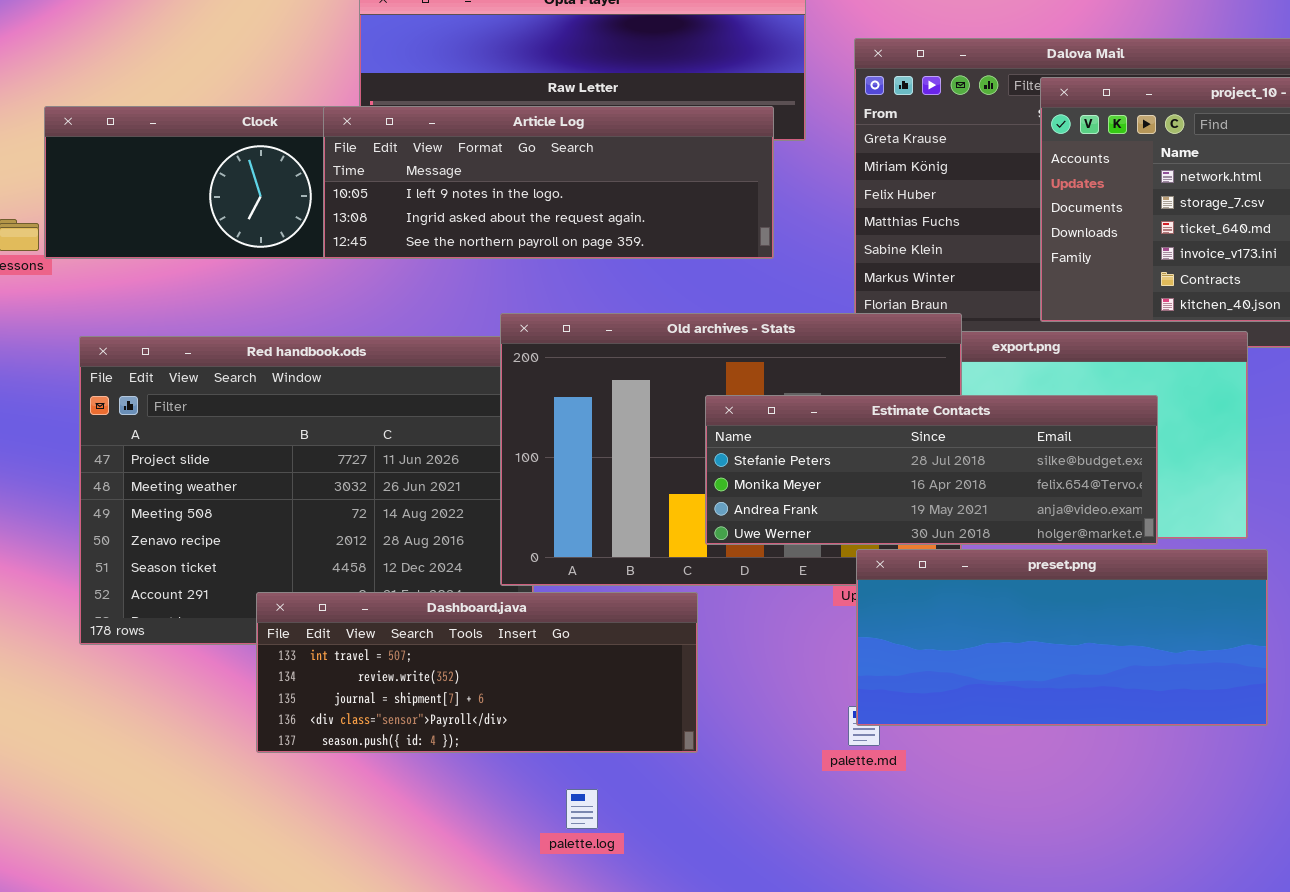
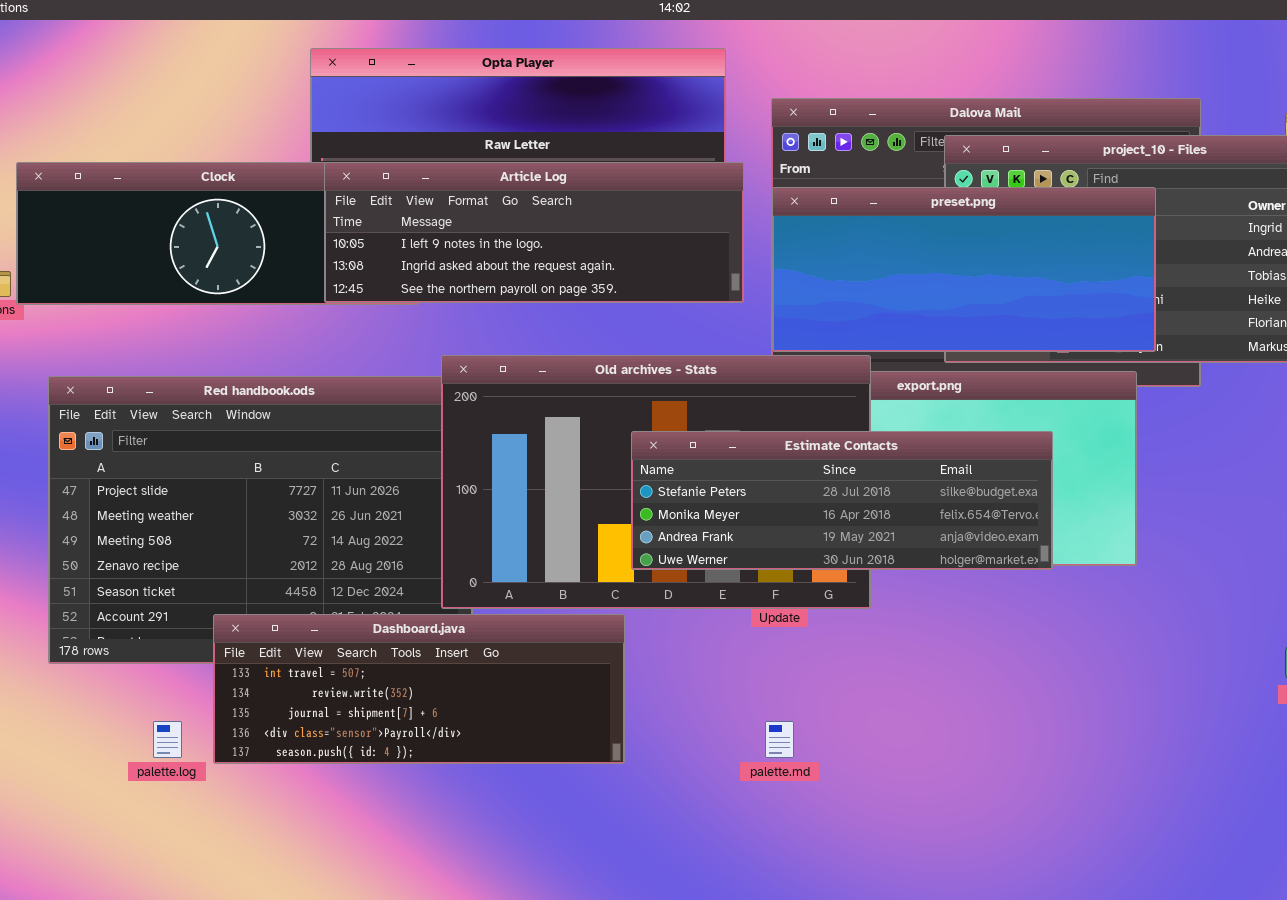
Article Log: [323,106,774,259] -> [324,162,744,303], moved
preset.png: [856,549,1268,726] -> [772,187,1156,352], moved
palette.log: [566,789,598,829] -> [153,721,182,758], moved

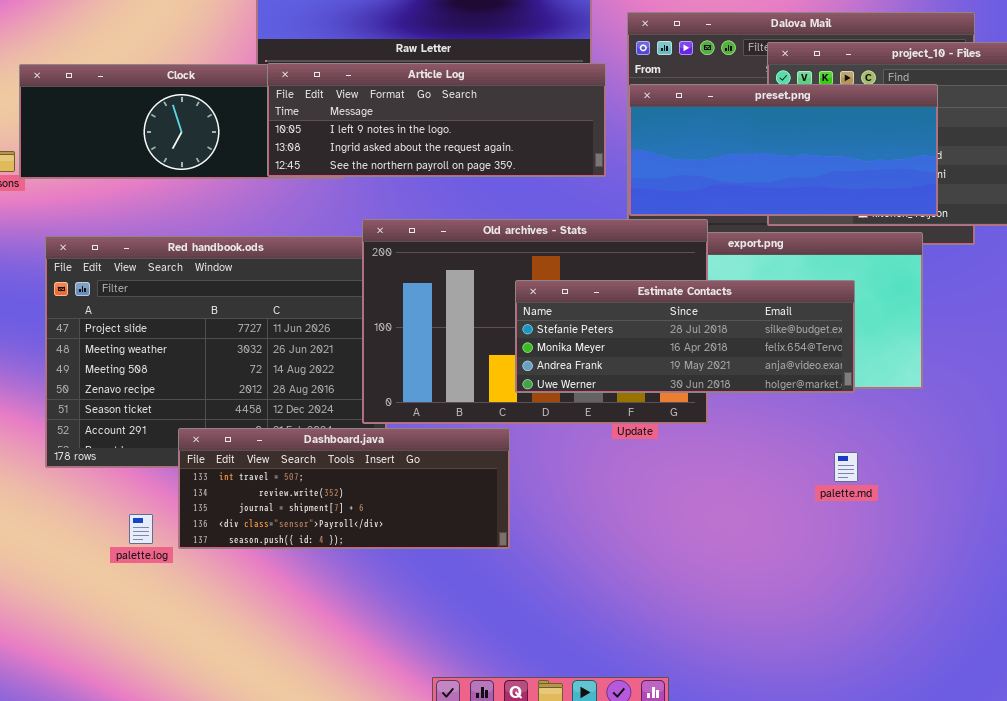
palette.md: [765,721,794,758] -> [834,452,858,482], moved

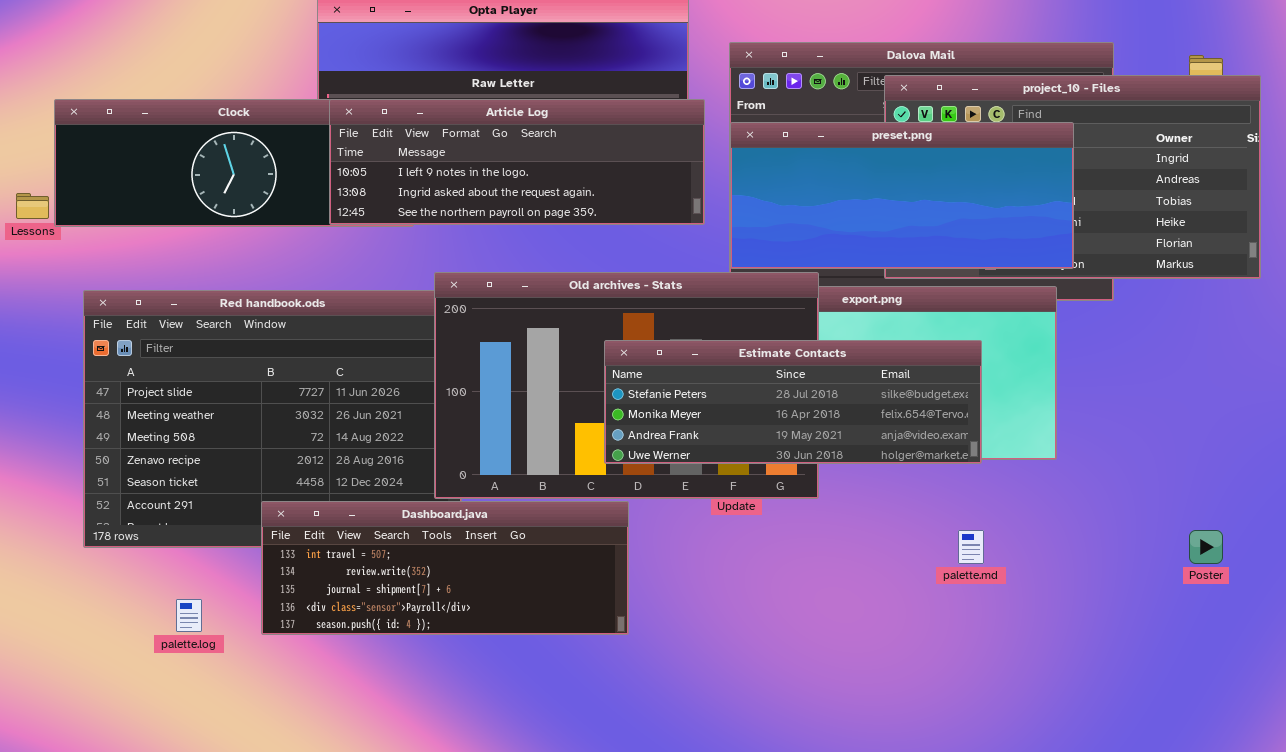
Dashboard.java: [178,428,510,549] -> [261,501,629,635], moved

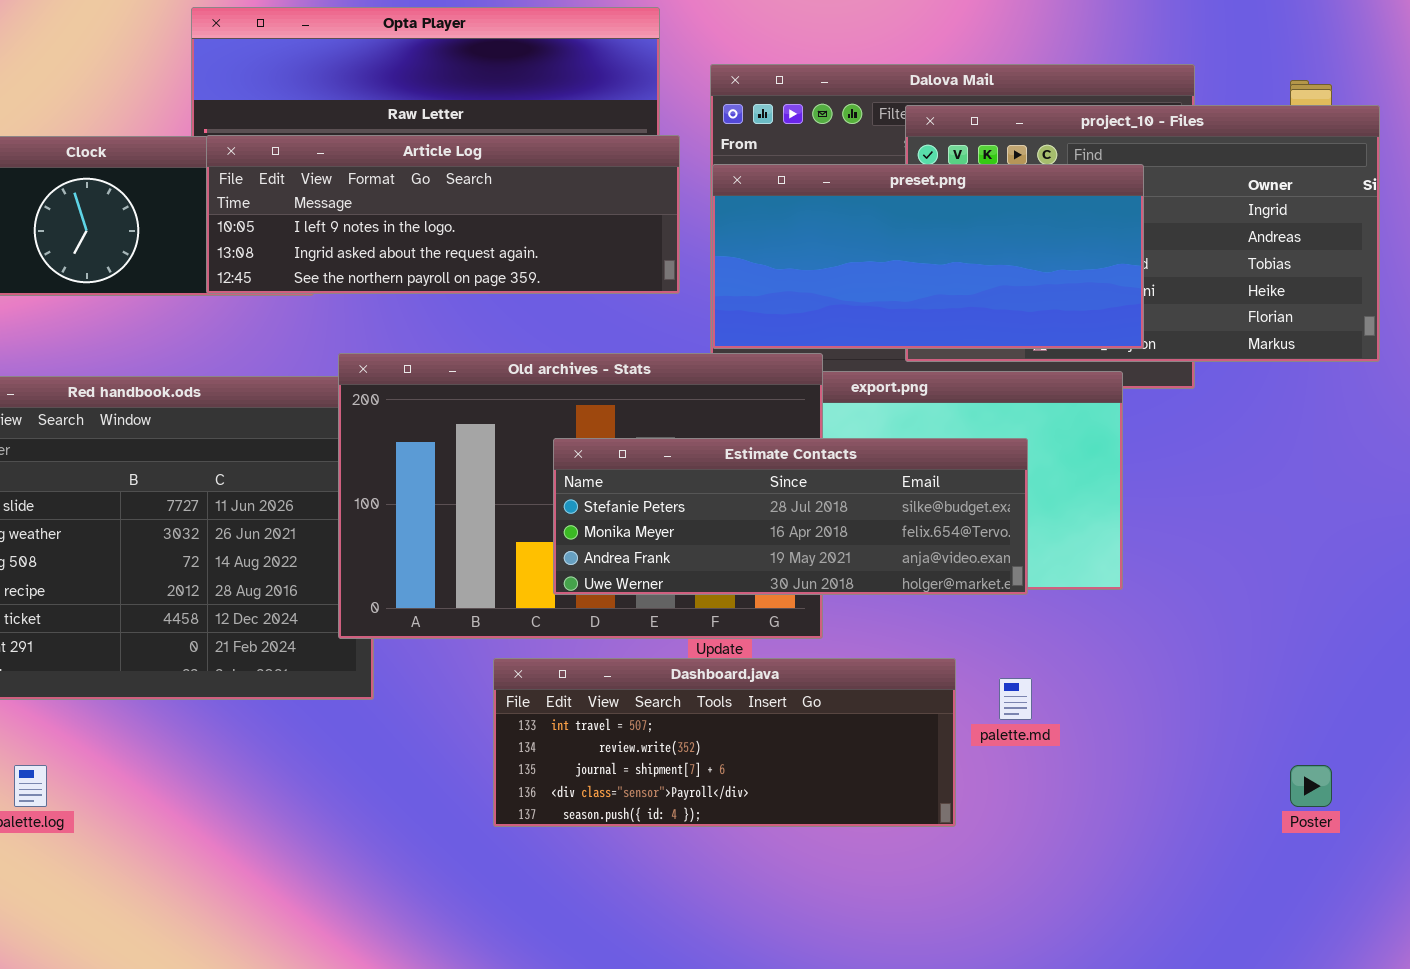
Dashboard.java: [261,501,629,635] -> [493,658,956,827], moved
Poster: [1189,530,1223,564] -> [1290,765,1332,807], moved

